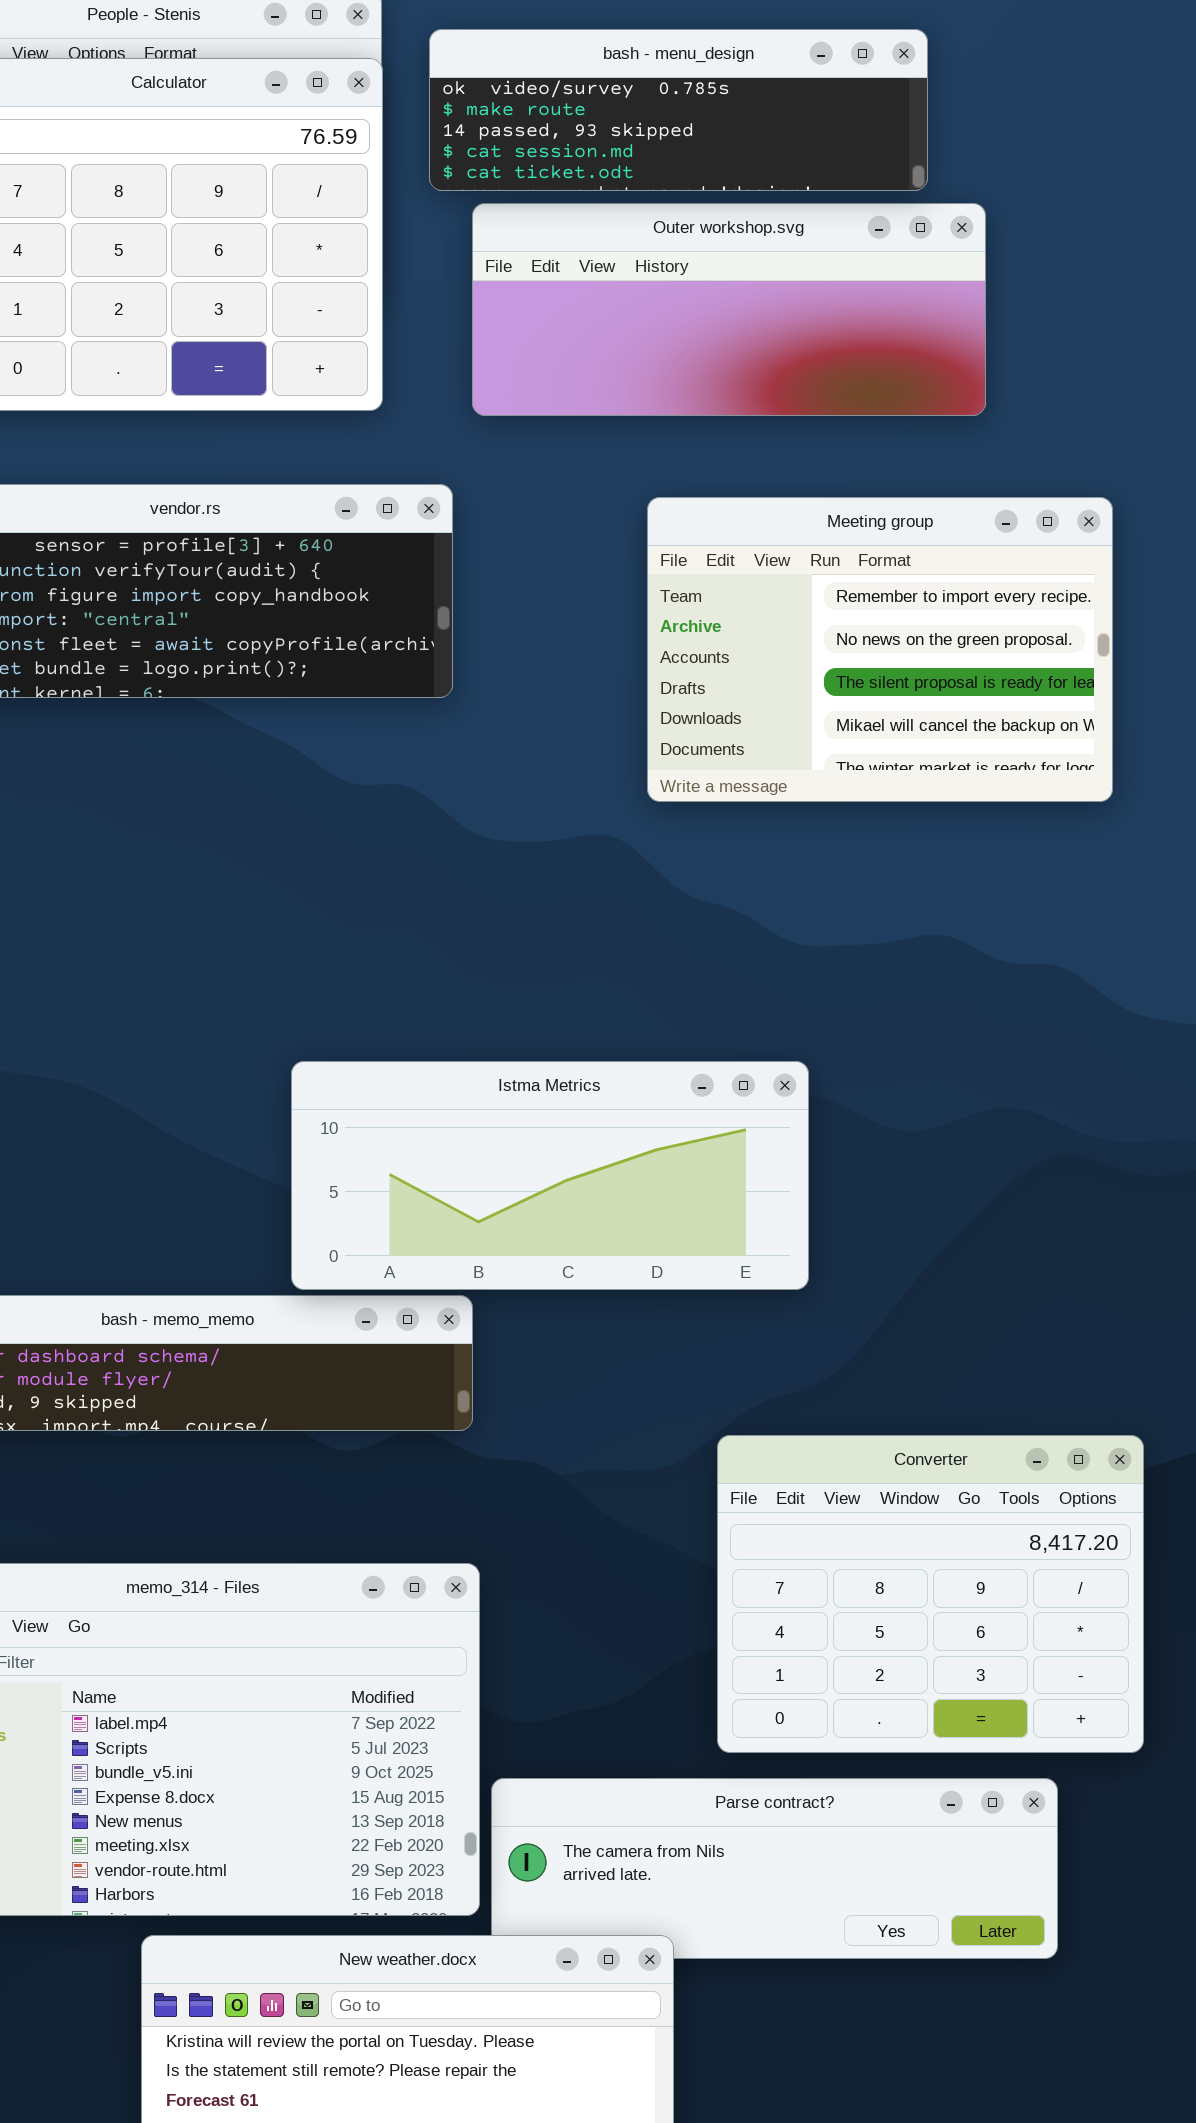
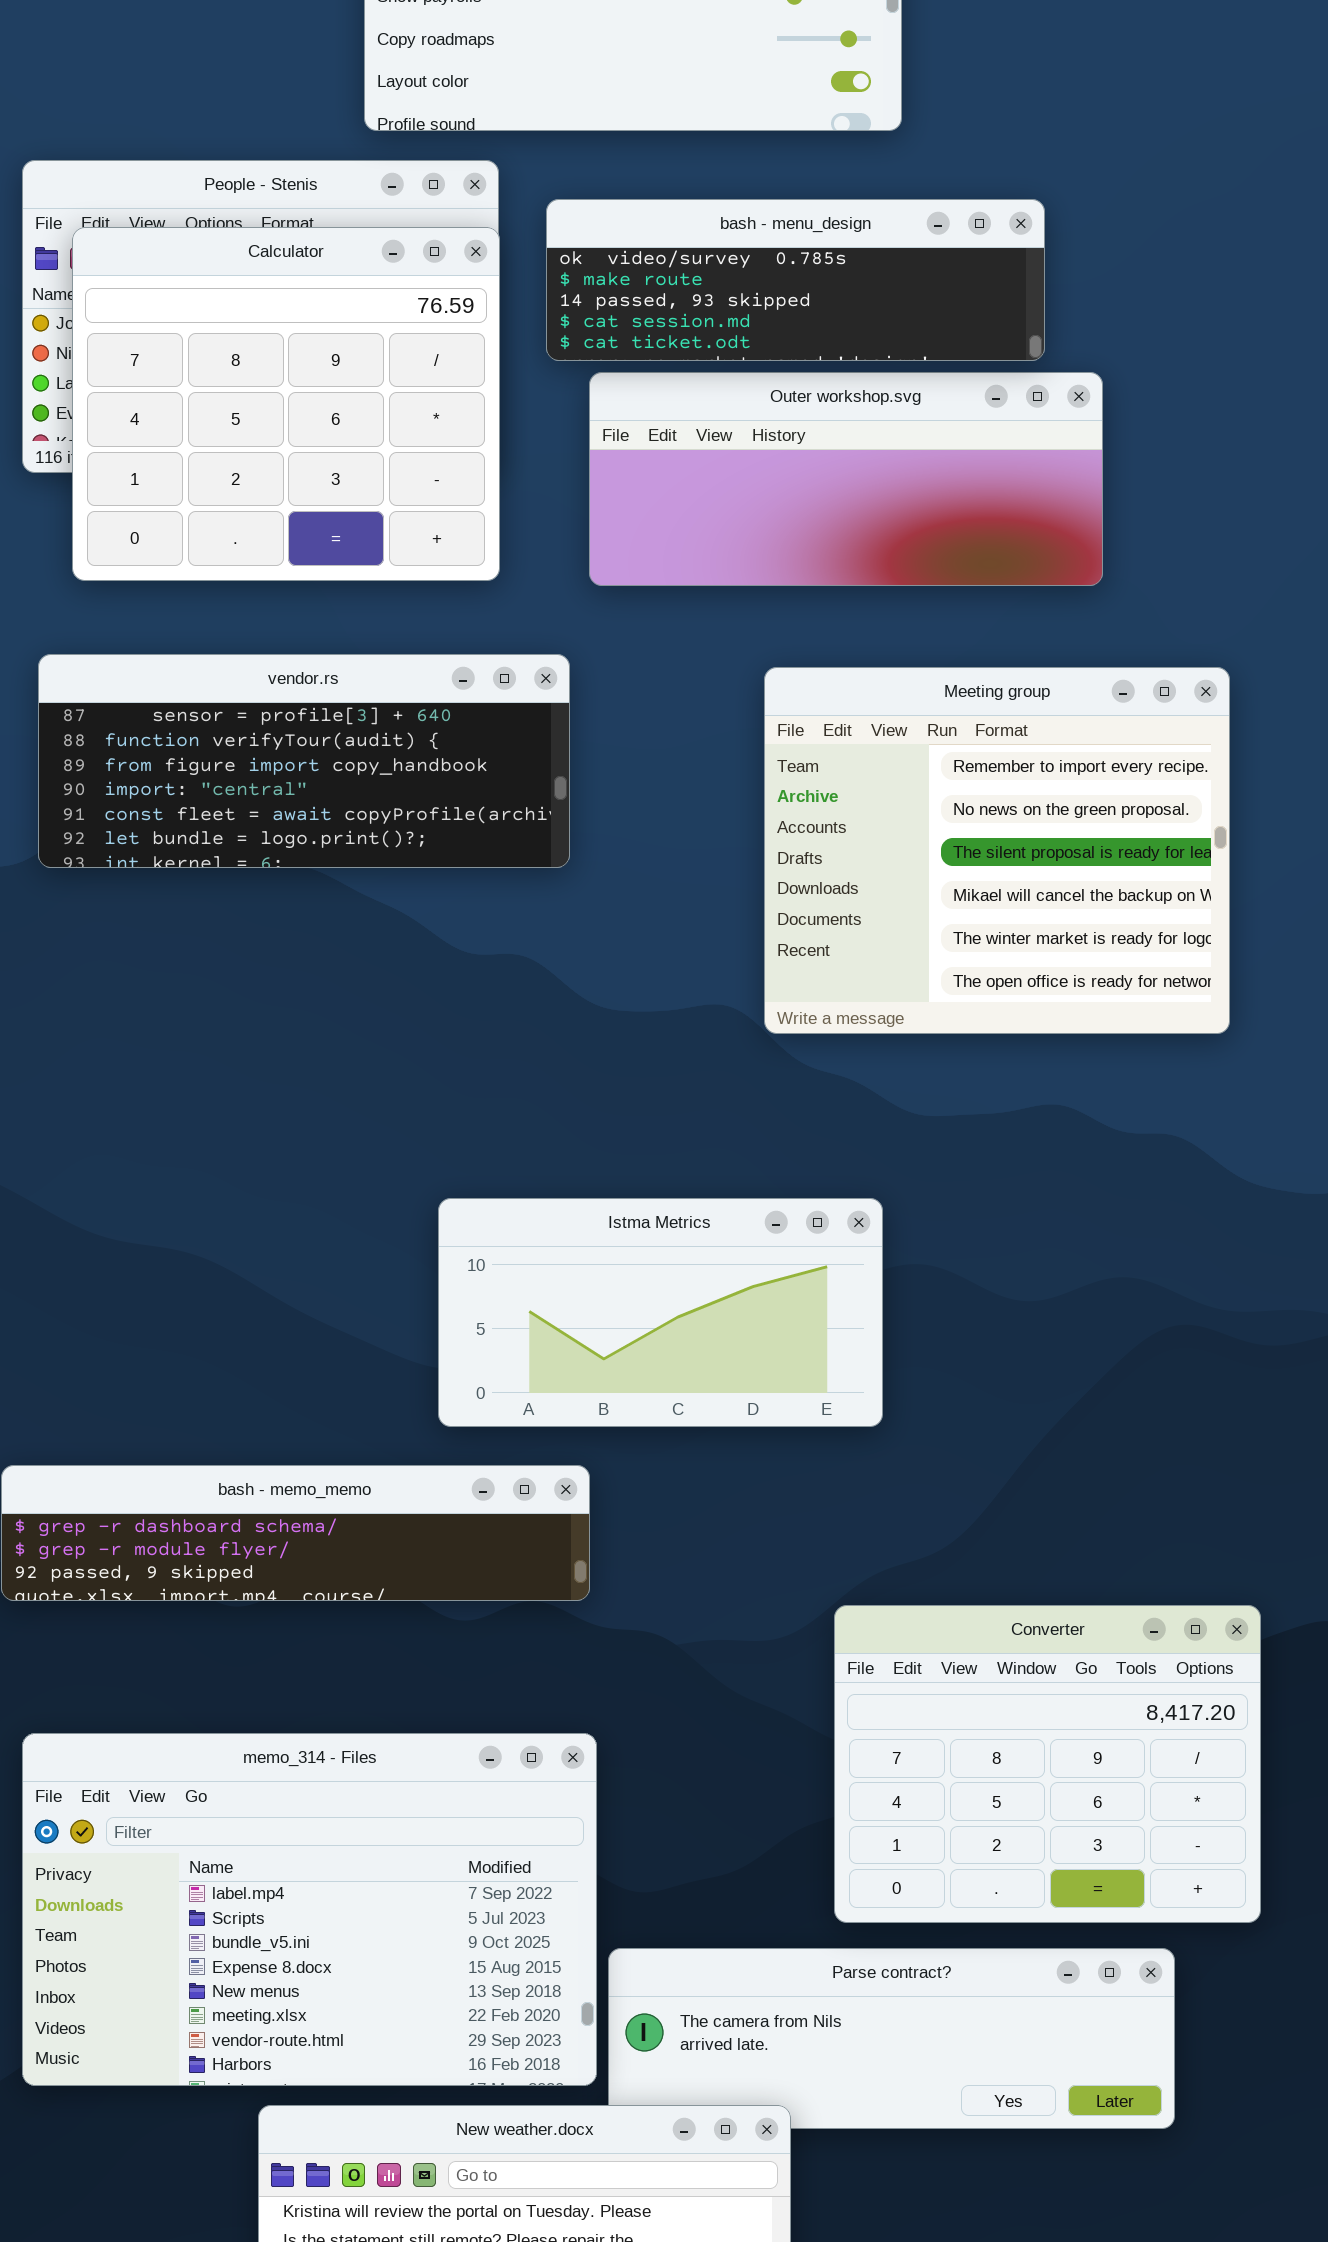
Meeting group: [647,497,1113,802] -> [764,667,1230,1034], resized
Istma Metrics: [291,1061,809,1290] -> [438,1198,883,1427], moved, resized

